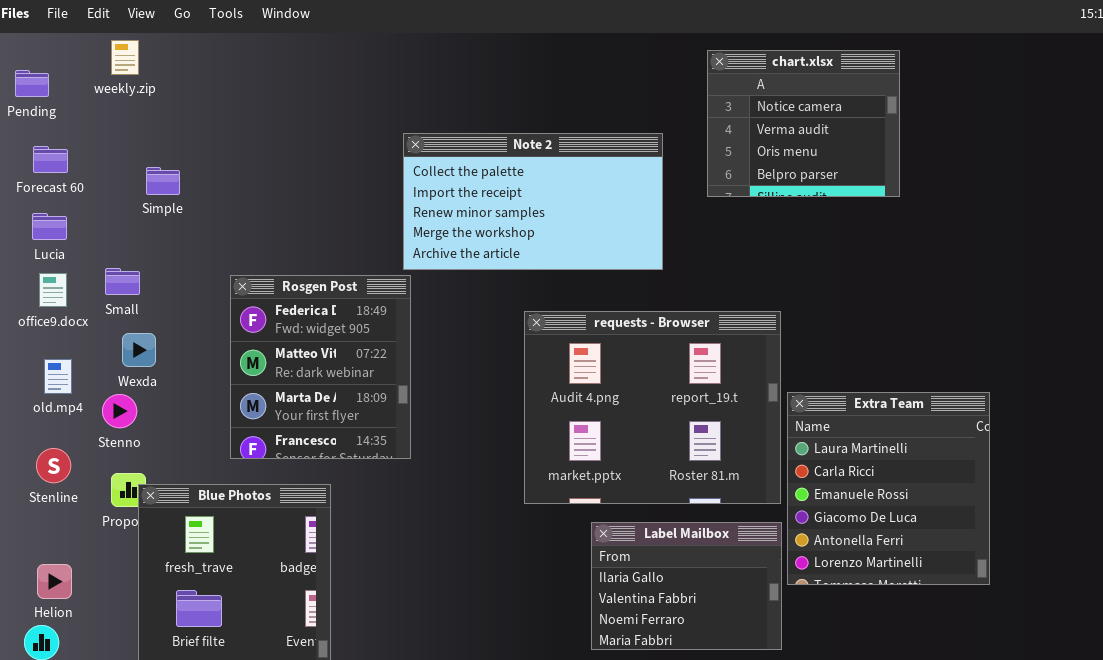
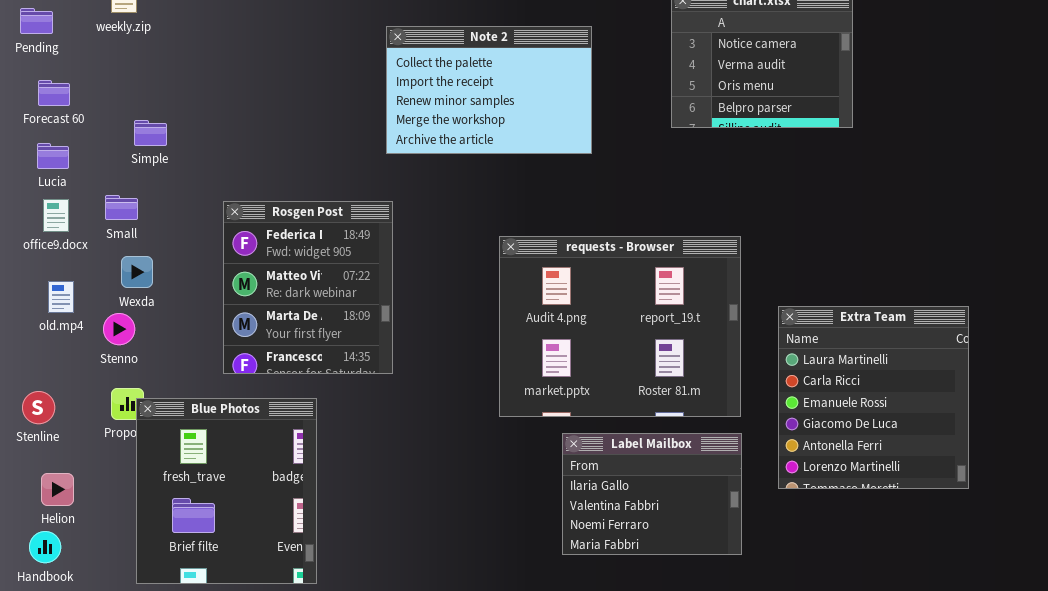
Note 2: [403,133,663,270] -> [386,26,592,154], moved, resized
Simple: [146,167,180,195] -> [134,120,167,146], moved
Extra Team: [787,392,990,585] -> [778,306,969,489], moved
Stenline: [36,448,71,483] -> [22,391,55,424], moved

